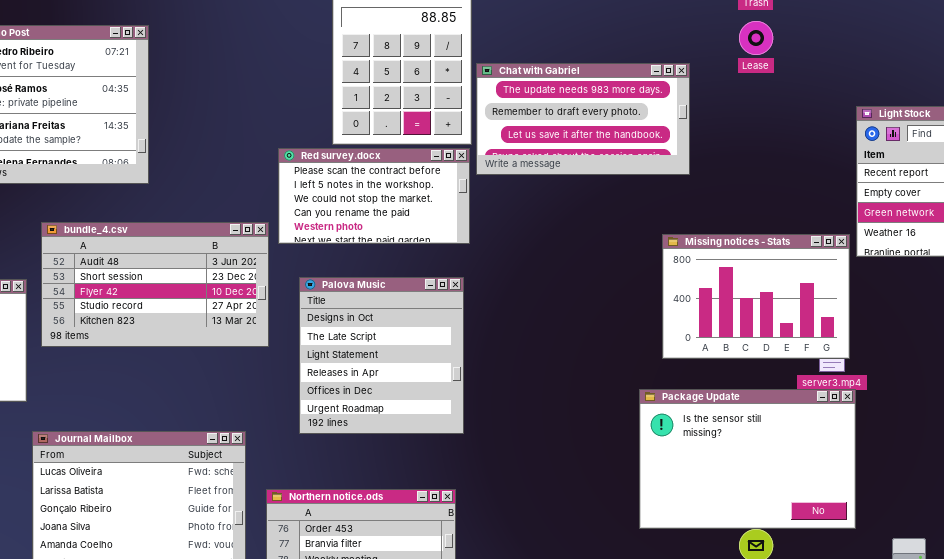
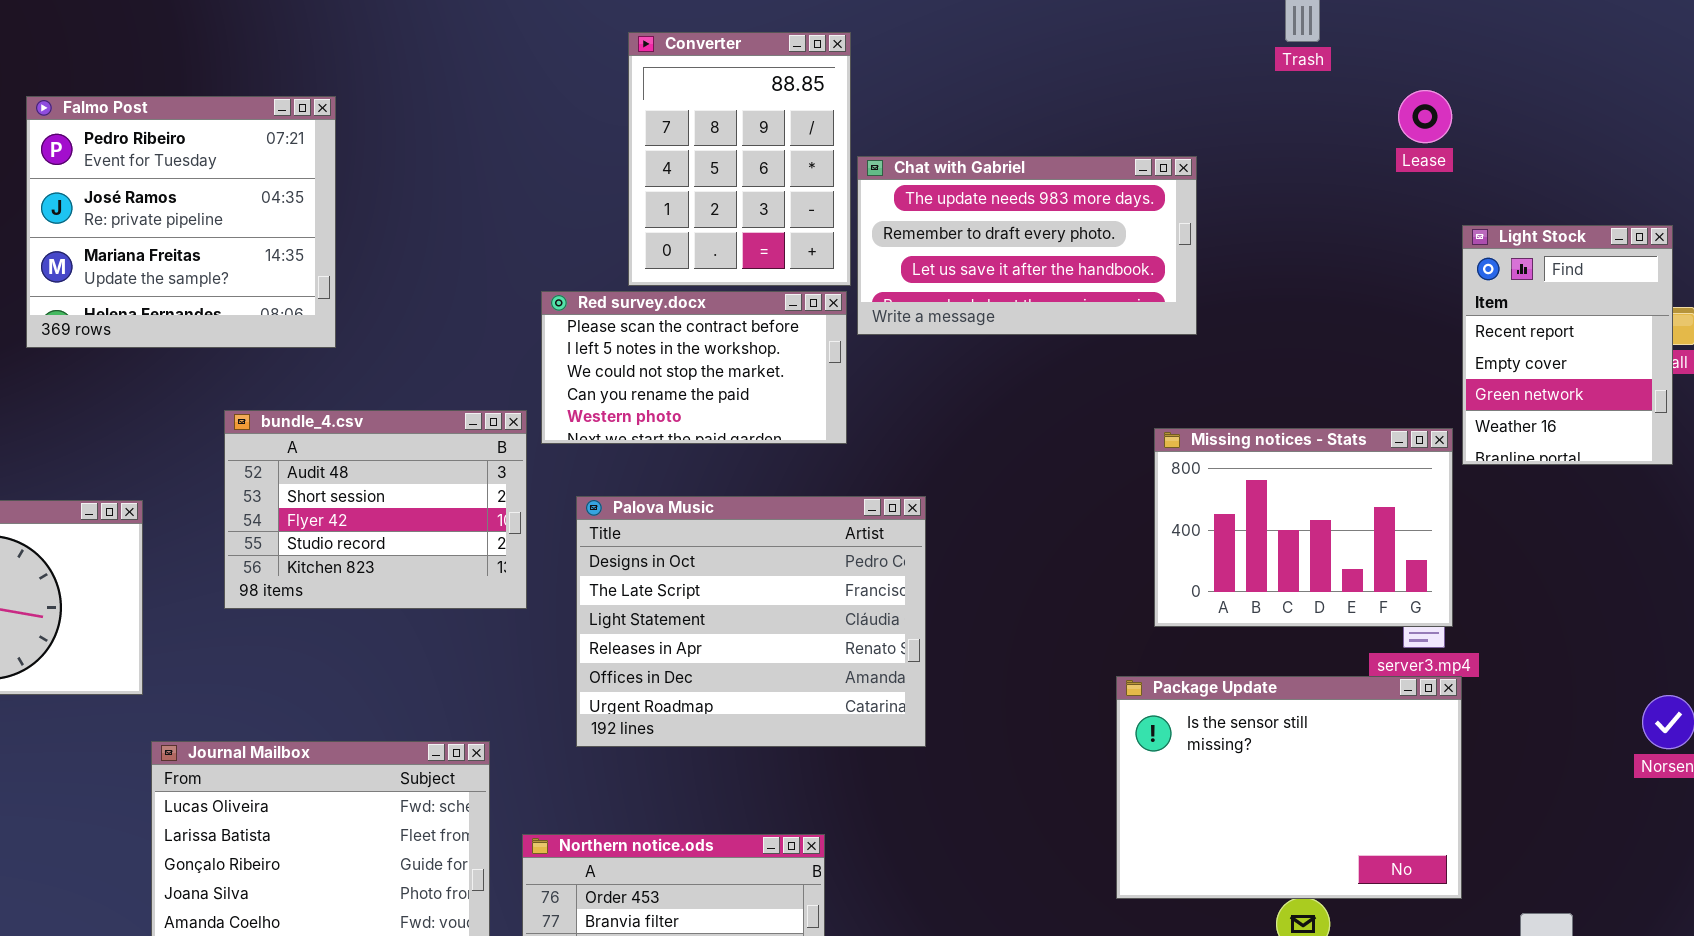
Lease: [739,21,773,55] -> [1398,90,1452,143], moved
bundle_4.csv: [41,222,269,347] -> [224,410,527,609], resized
Palova Music: [299,277,464,434] -> [576,496,926,747], resized

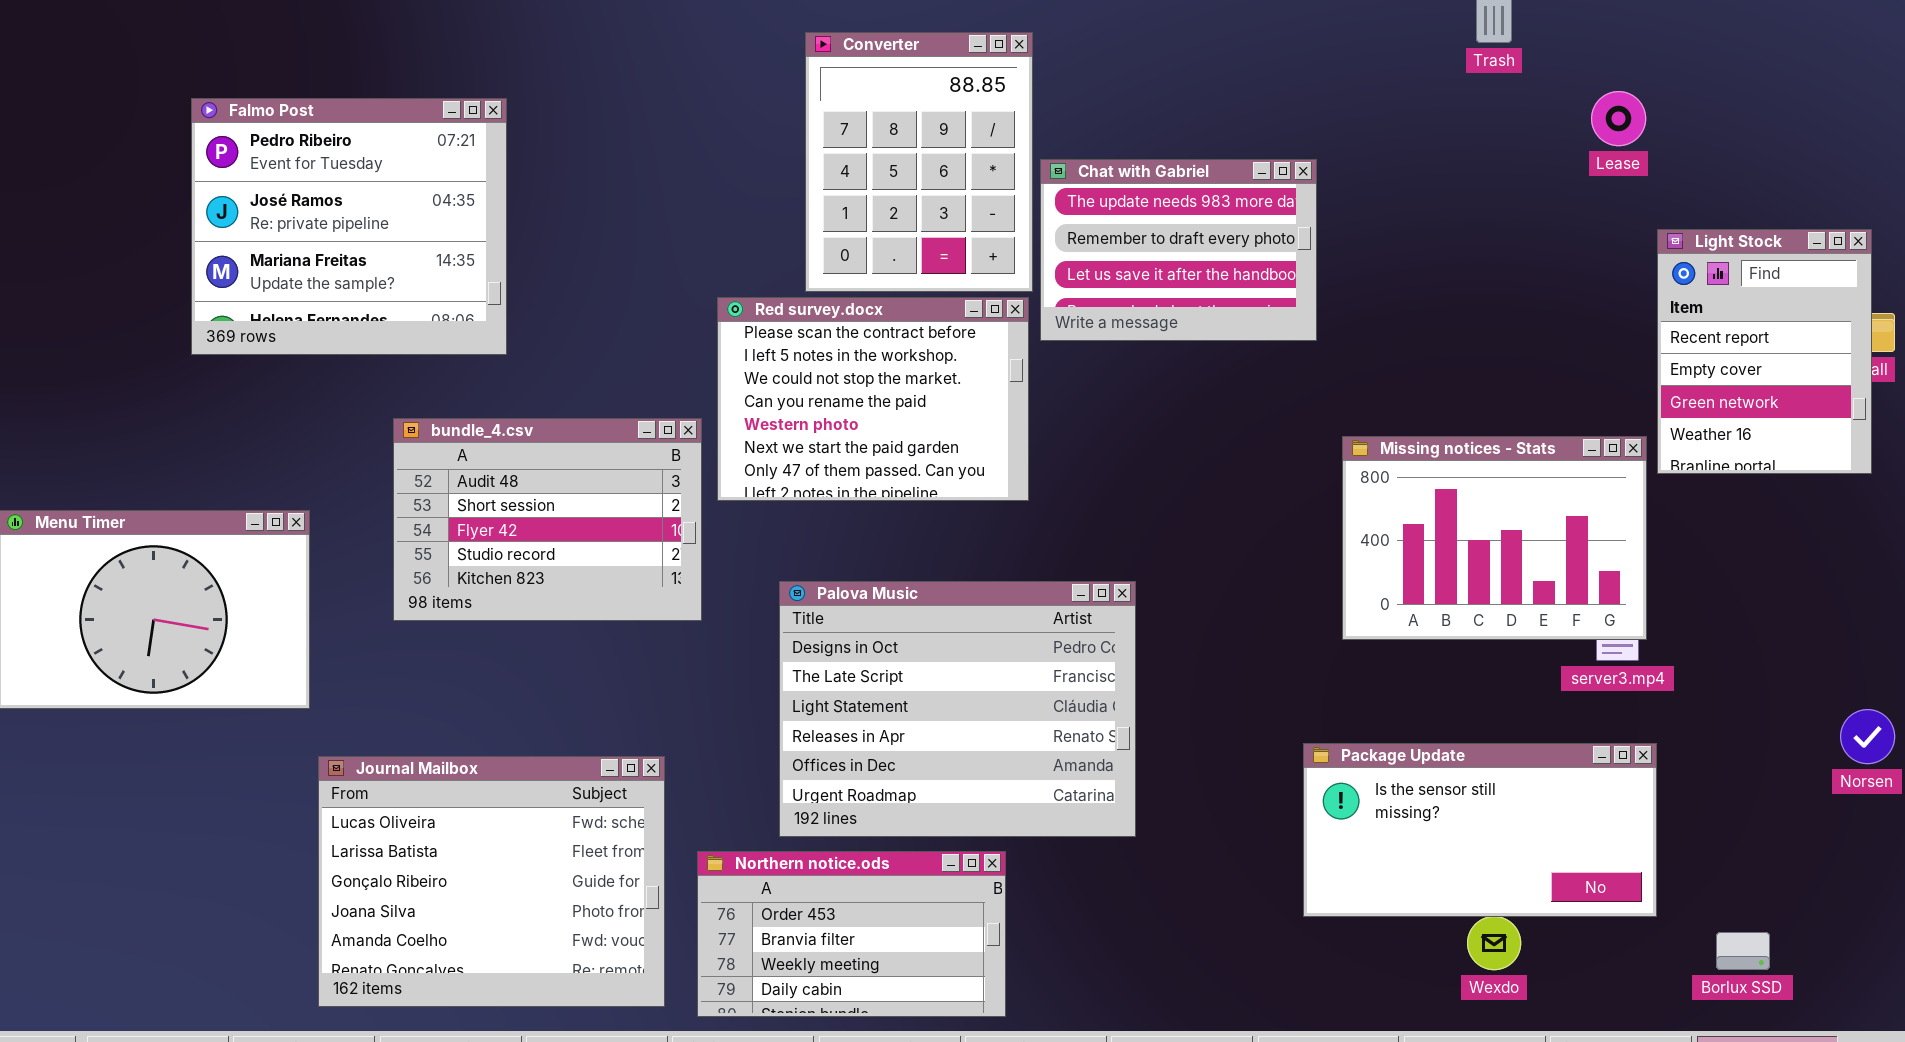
Chat with Gabriel: [857,156,1197,335] -> [1040,159,1317,341], resized
Red survey.docx: [541,291,847,444] -> [717,297,1029,501], resized
Palova Music: [576,496,926,747] -> [779,581,1136,837], moved
Package Update: [1116,676,1462,899] -> [1303,743,1657,917], resized

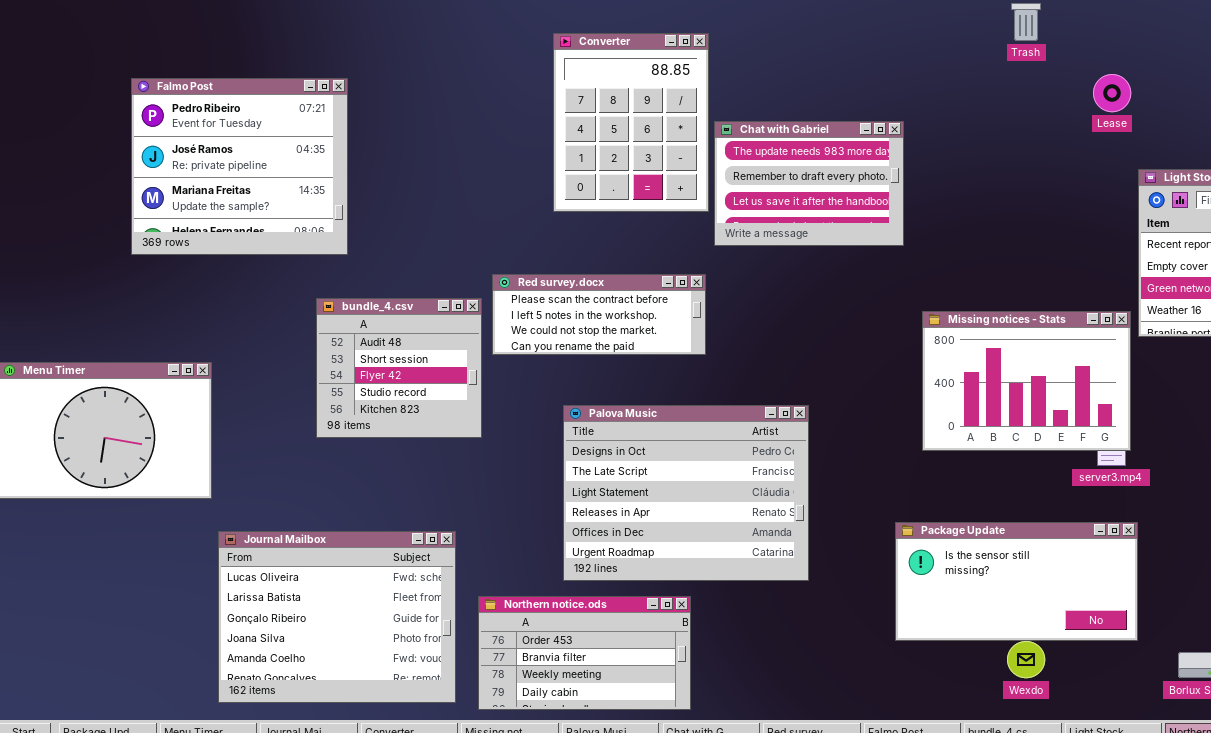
Red survey.docx: [717,297,1029,501] -> [492,274,706,355], resized
bundle_4.csv: [393,418,702,621] -> [316,298,482,438], resized
Palova Music: [779,581,1136,837] -> [563,405,809,581], moved

